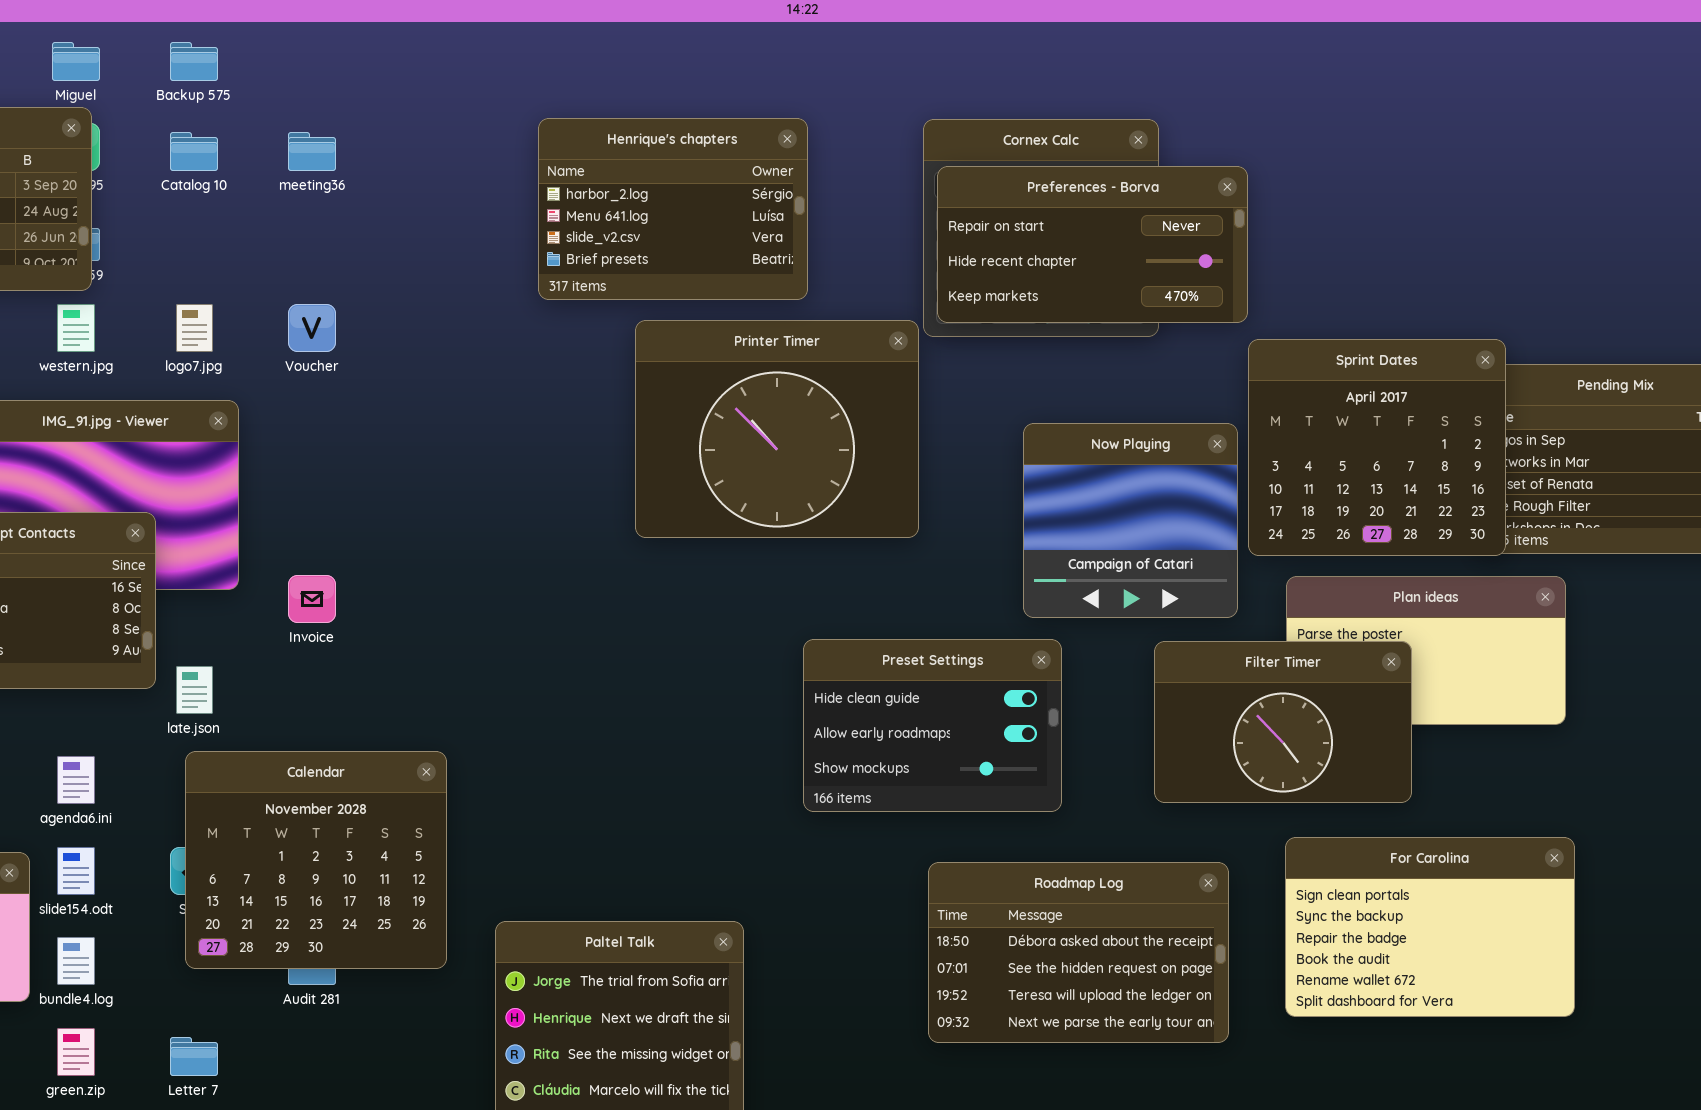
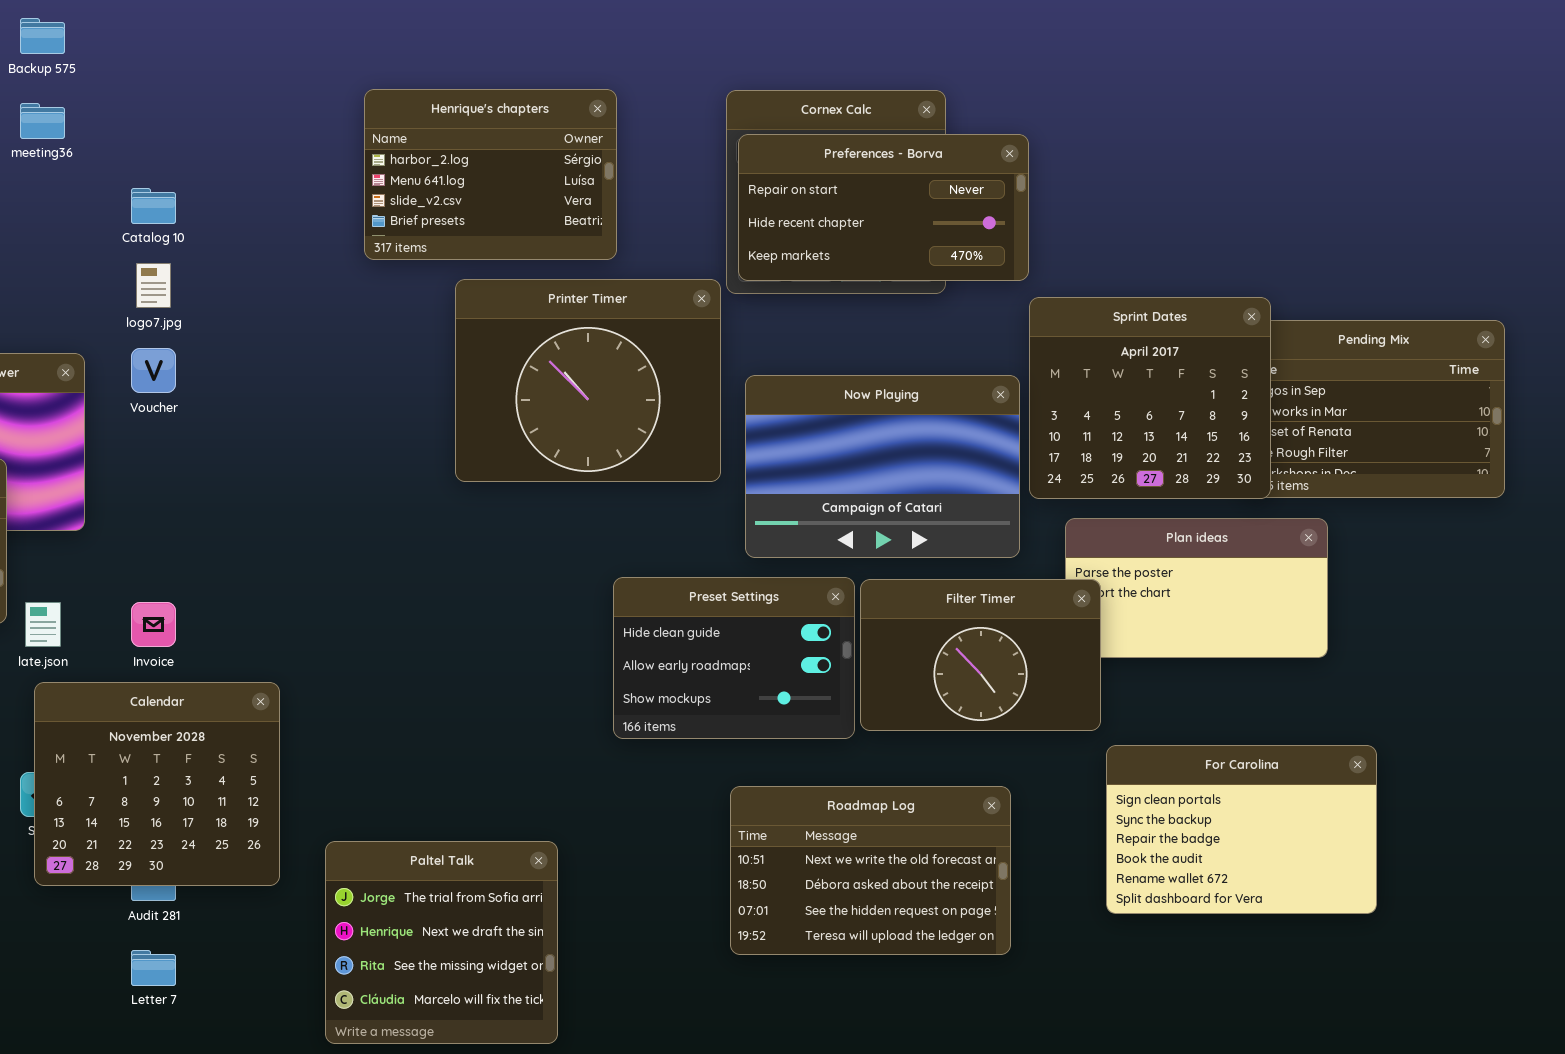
Catalog 10: [170,132,218,171] -> [131,188,176,224], moved
meeting36: [288,132,336,171] -> [20,103,65,139], moved
logo7.jpg: [176,304,213,352] -> [136,263,171,308], moved
Voucher: [288,304,336,352] -> [131,348,176,393], moved
Now Playing: [1023,423,1238,618] -> [745,375,1020,558], resized
Invoice: [288,575,336,623] -> [131,602,176,647], moved
Filter Timer: [1154,641,1412,803] -> [860,579,1101,731], moved
For Carolina: [1285,837,1575,1017] -> [1106,745,1377,914], moved
Roadmap Log: [928,862,1229,1043] -> [730,786,1011,955], scrolled up 1 row
Letter 7: [170,1037,218,1076] -> [131,950,176,986], moved

